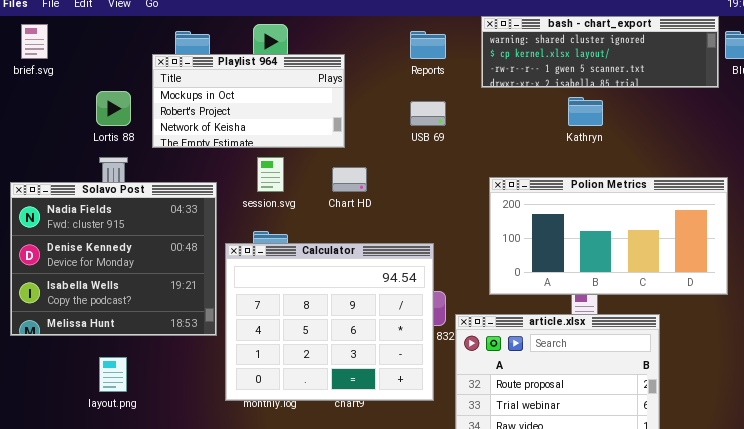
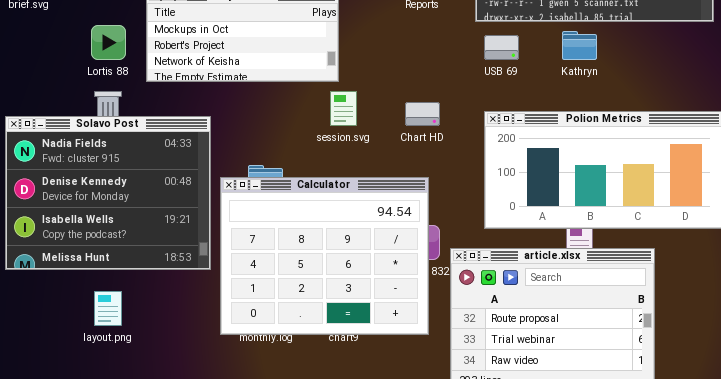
USB 69: [410,101,446,126] -> [484,35,519,60], moved
session.svg: [257,157,284,192] -> [330,91,357,126], moved
Chart HD: [332,167,367,192] -> [405,102,440,126], moved

